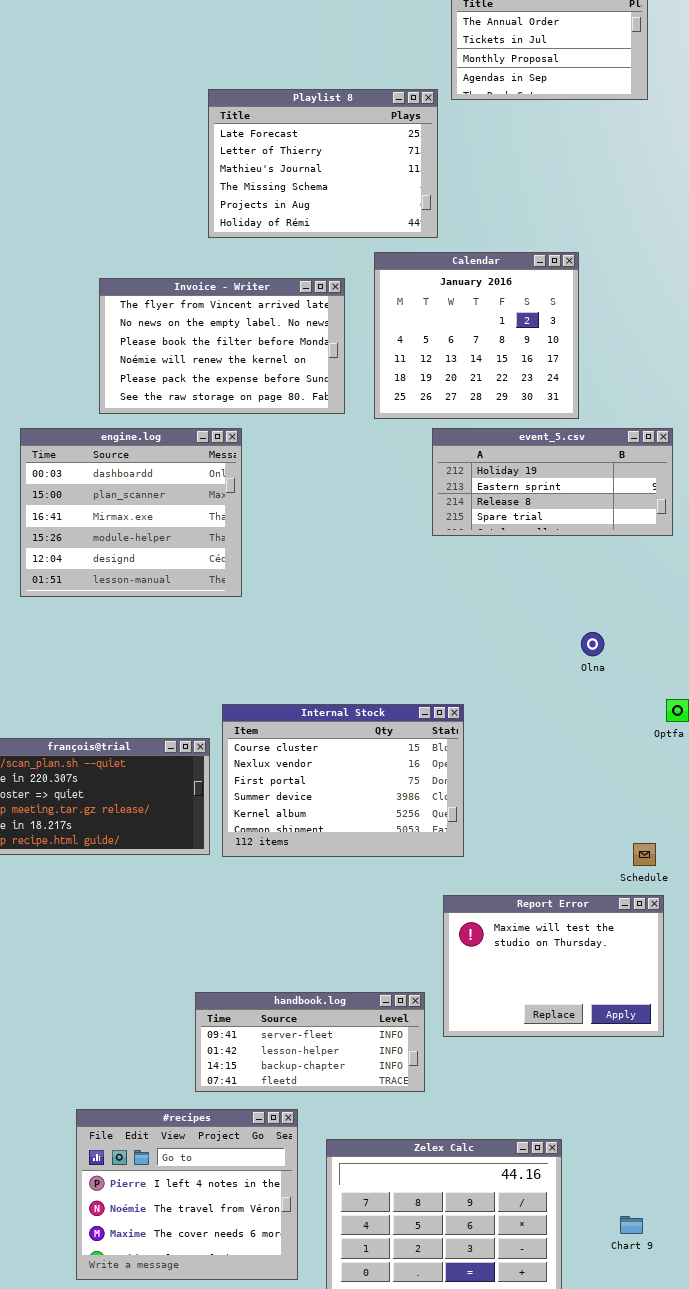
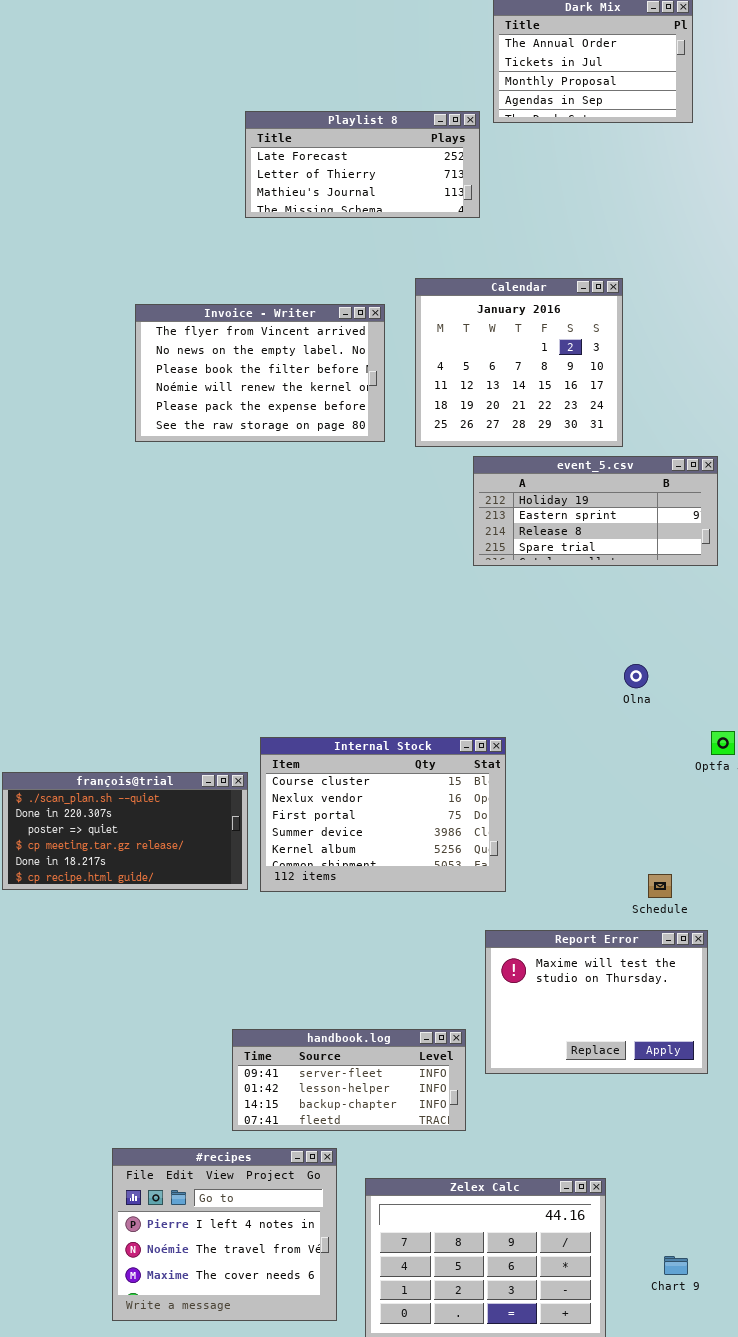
Playlist 8: [208,89,438,238] -> [245,111,480,218], resized
engine.log: [20,428,242,597] -> none, closed
Schedule: [633,843,656,866] -> [648,874,672,898], moved

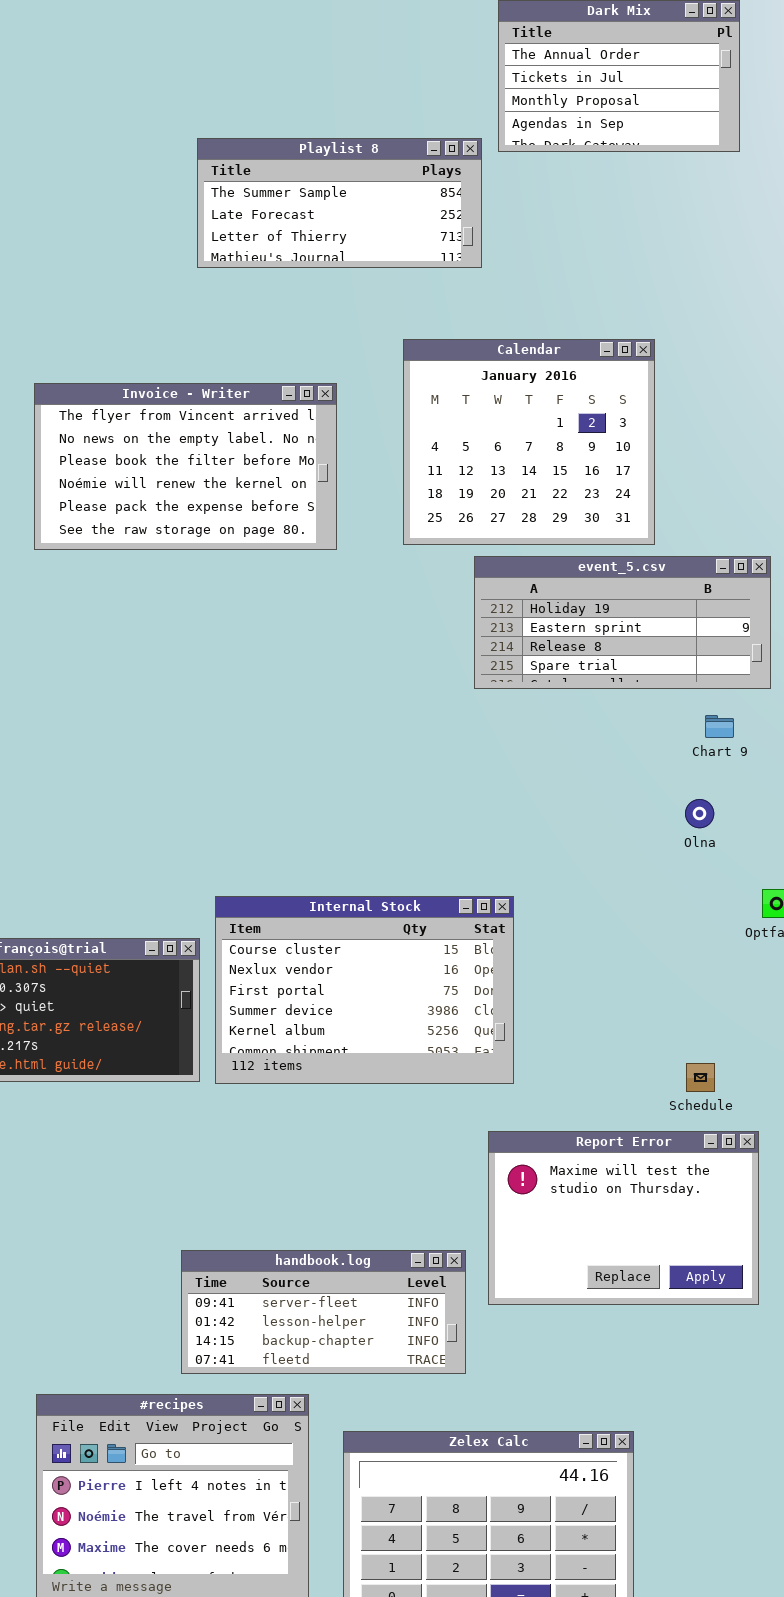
Playlist 8: [245,111,480,218] -> [197,138,482,268], scrolled up 1 row
Invoice - Writer: [135,304,385,442] -> [34,383,337,550], moved
Olna: [624,664,648,688] -> [685,799,714,828], moved
Chart 9: [664,1256,688,1275] -> [705,715,734,738], moved

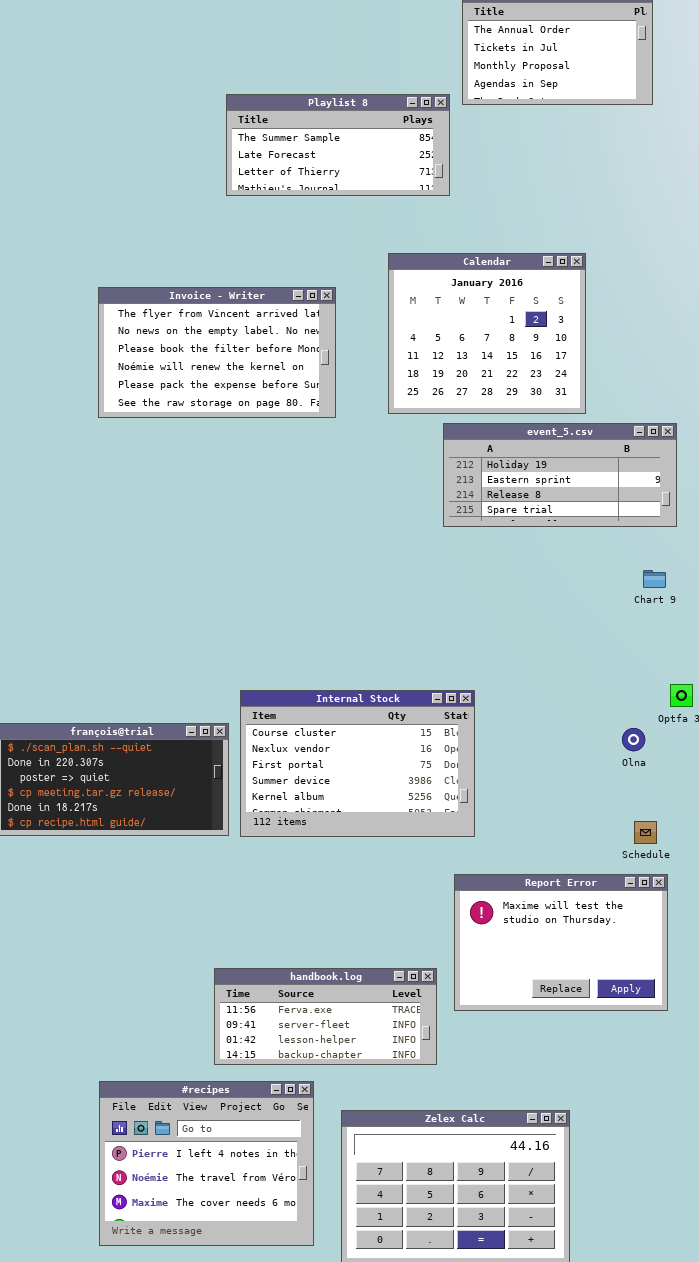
Chart 9: [705,715,734,738] -> [643,570,666,588], moved
Olna: [685,799,714,828] -> [622,728,645,751], moved
Schedule: [686,1063,715,1092] -> [634,821,657,844], moved
handbook.log: [181,1250,466,1374] -> [214,968,437,1065], scrolled up 1 row

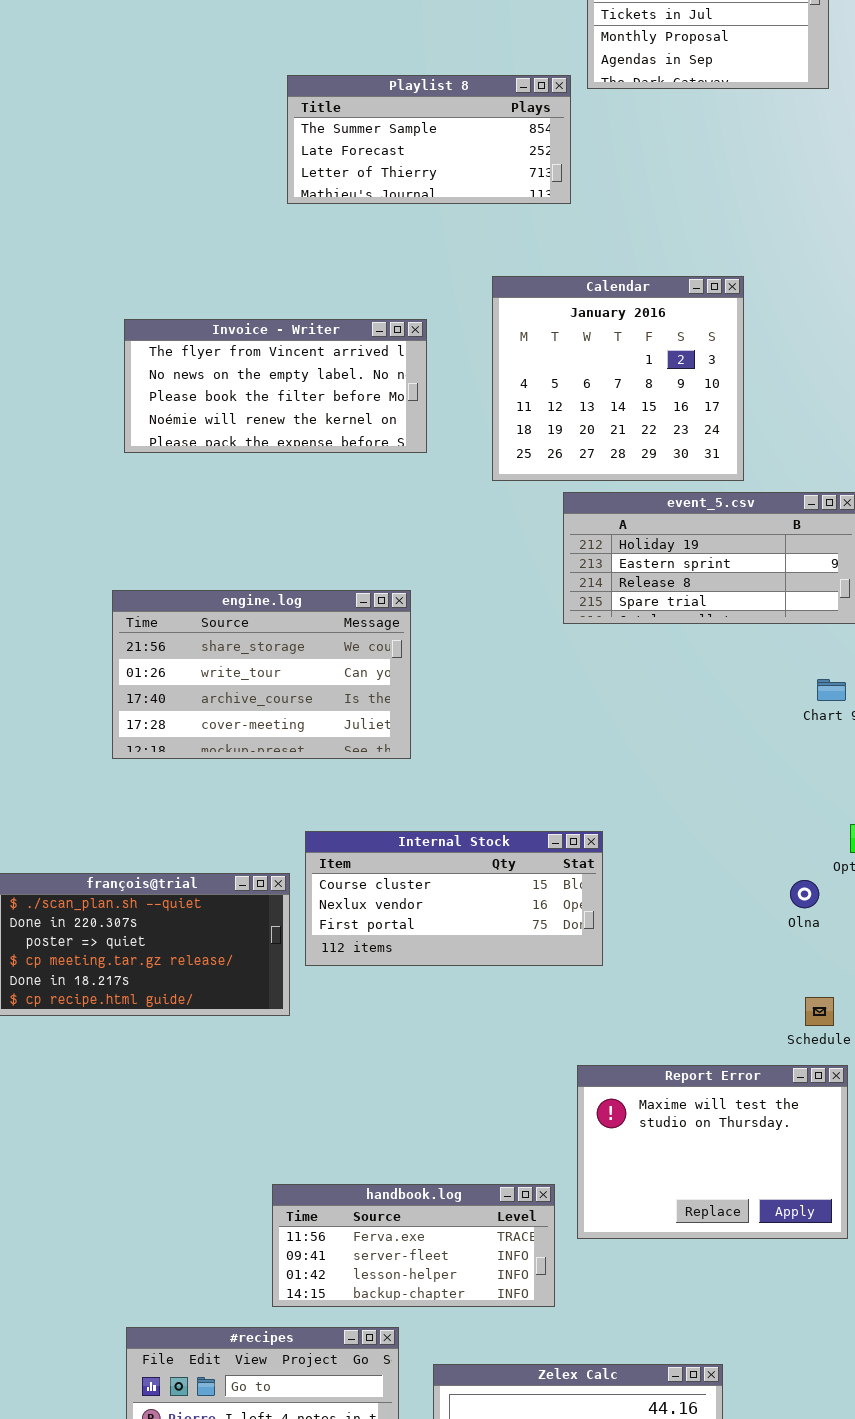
Invoice - Writer: [98,287,336,418] -> [124,319,427,453], resized
engine.log: none -> [112,590,411,759], opened
Internal Stock: [240,690,475,837] -> [305,831,603,966], resized

